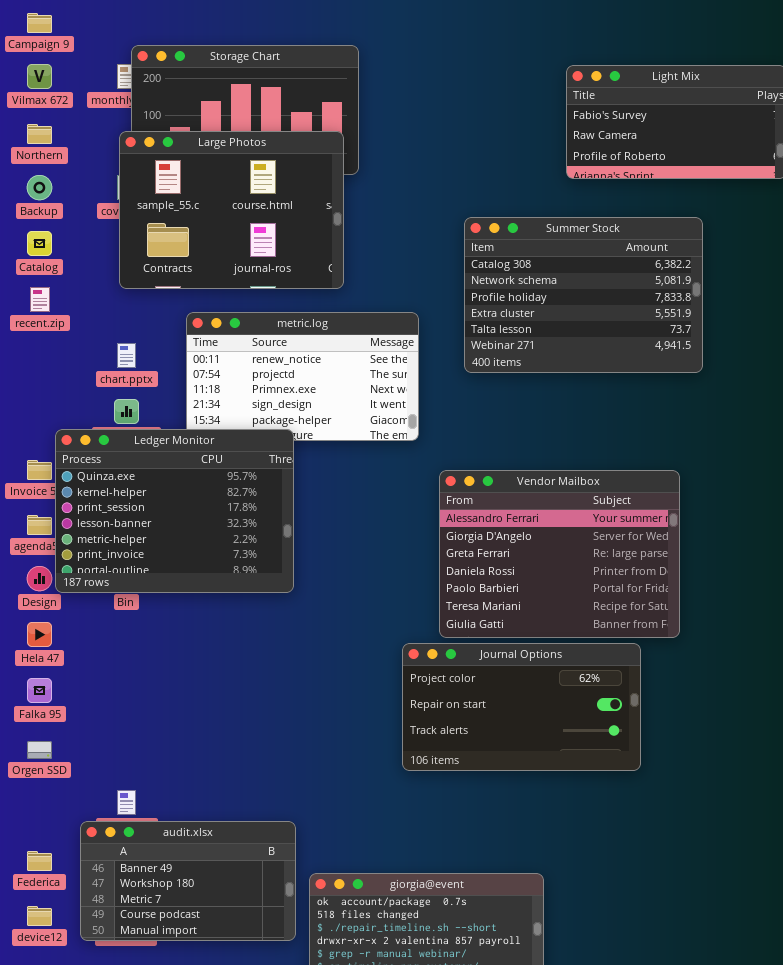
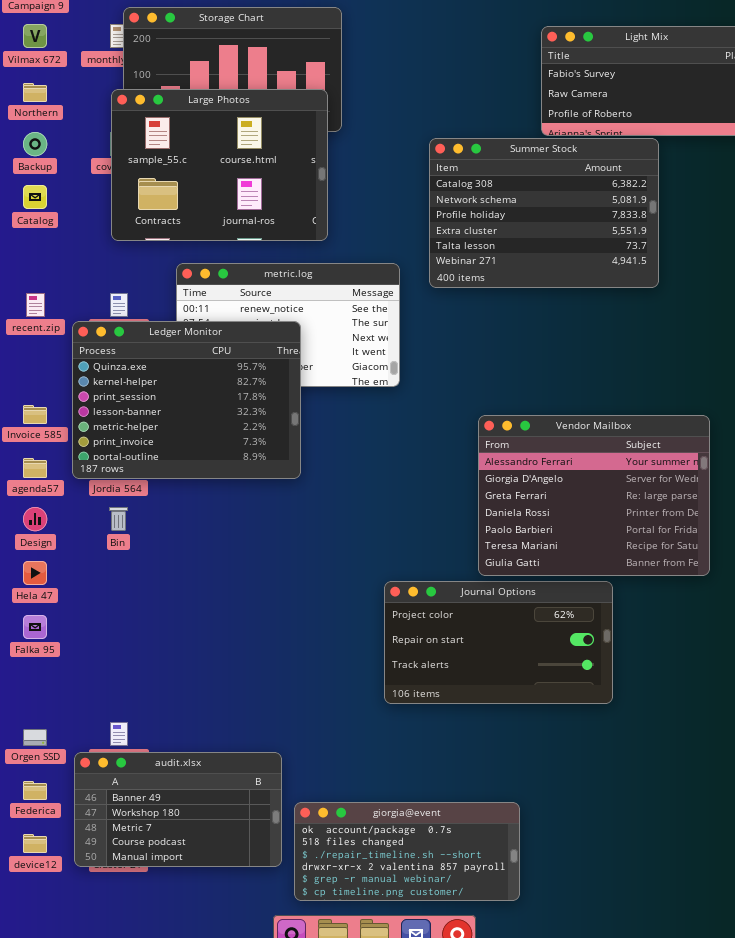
Summer Stock: [464,217,703,373] -> [429,138,659,288], moved
recent.zip: [30,287,50,312] -> [26,293,45,317], moved
Ledger Monitor: [55,429,294,593] -> [72,321,301,479], moved
Vendor Mailbox: [439,470,680,638] -> [478,415,710,576], moved
Orgen SSD: [27,741,52,759] -> [23,729,47,746], moved

